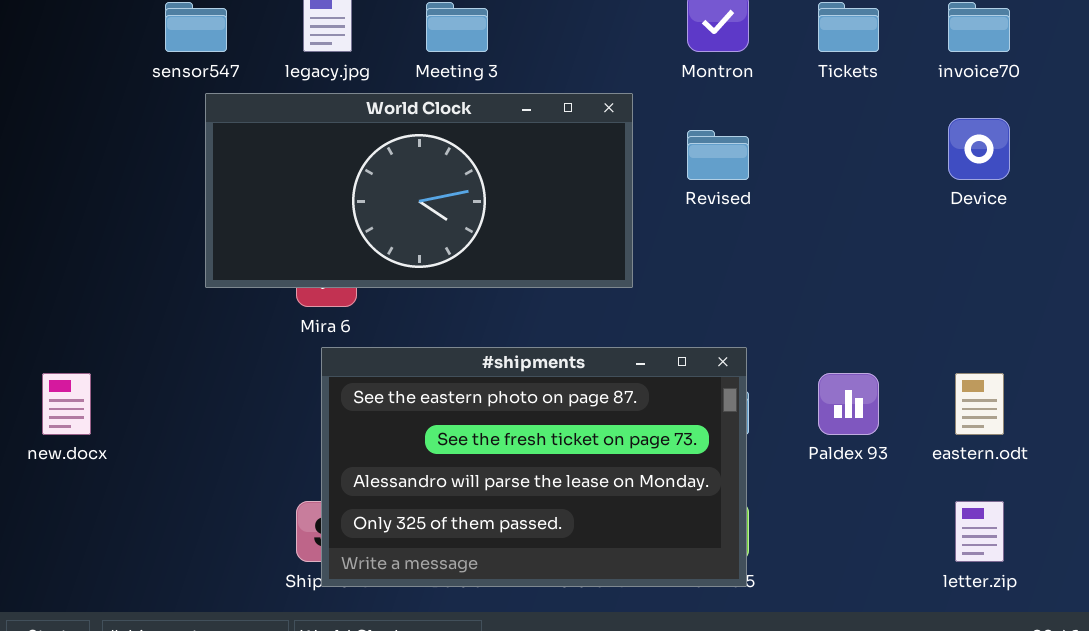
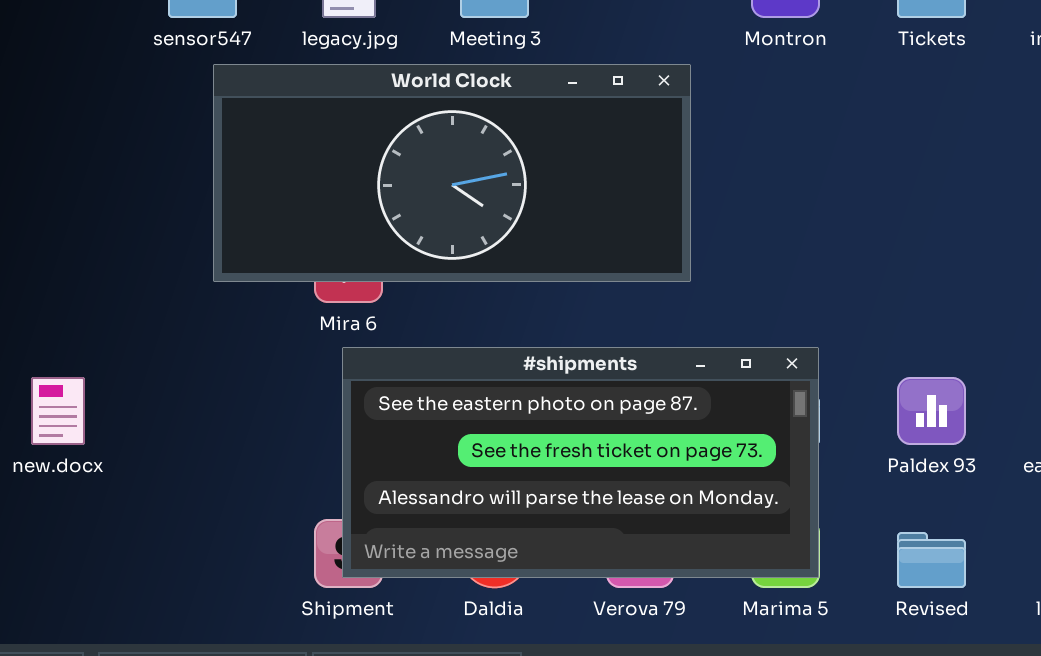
Revised: [687,130,749,180] -> [897,532,966,588], moved
#shipments: [321,347,747,587] -> [342,347,819,578], resized

